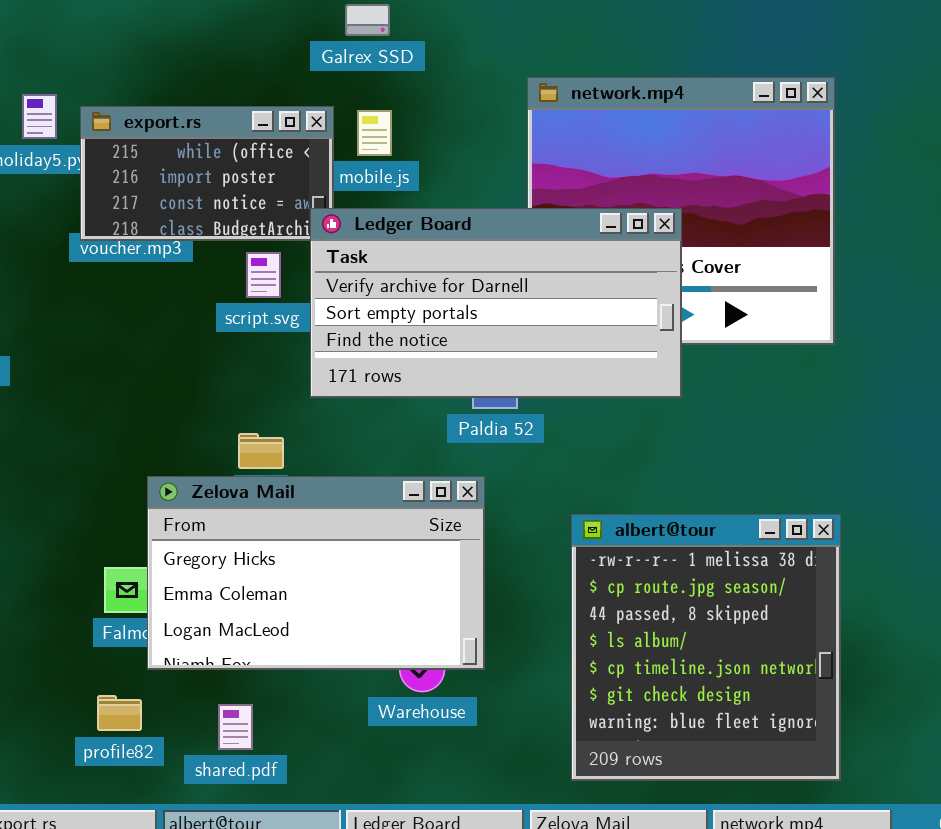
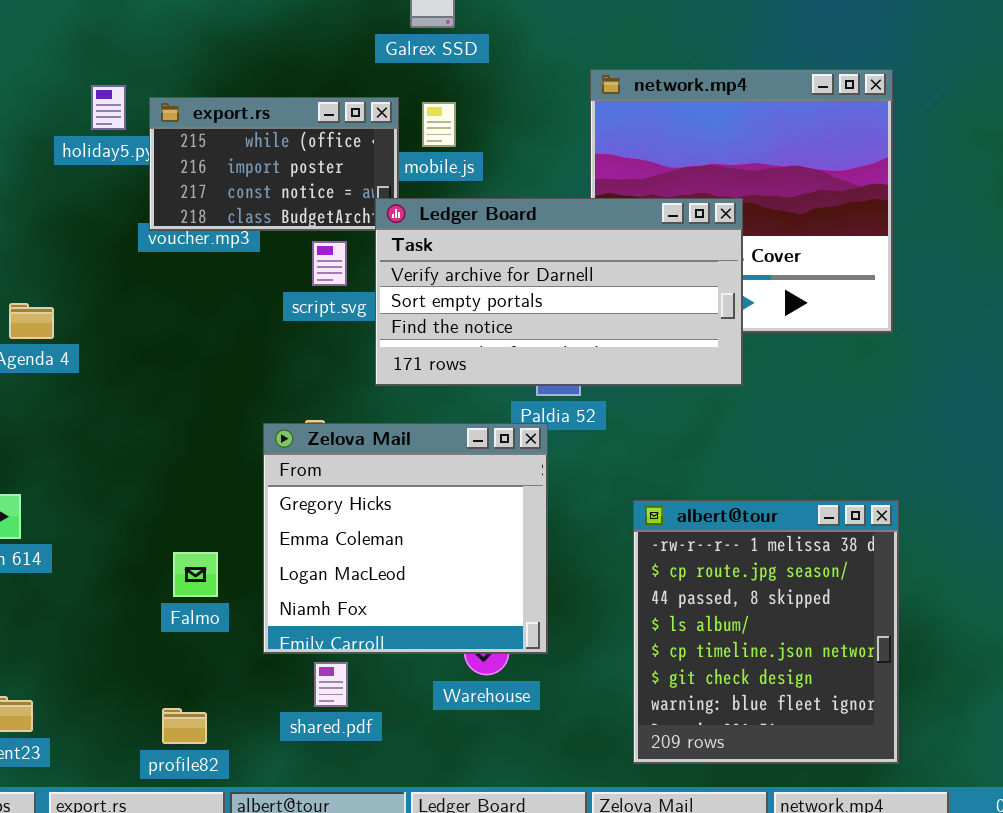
Zelova Mail: [147,476,485,670] -> [263,423,548,654], resized
profile82: [97,695,142,731] -> [162,708,207,744], moved
shared.pdf: [218,704,253,750] -> [314,662,348,707], moved

